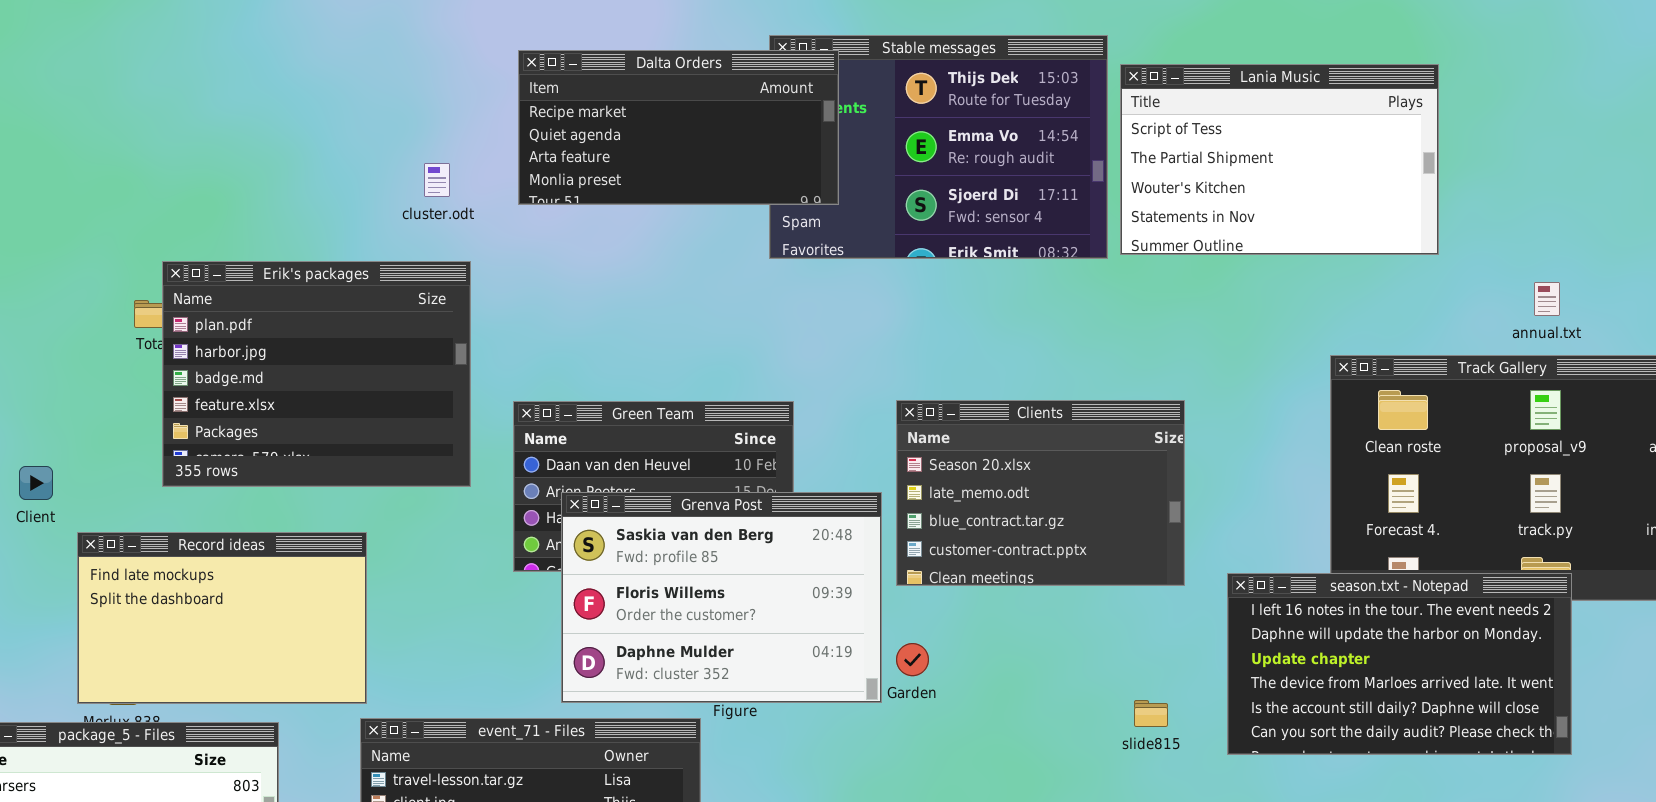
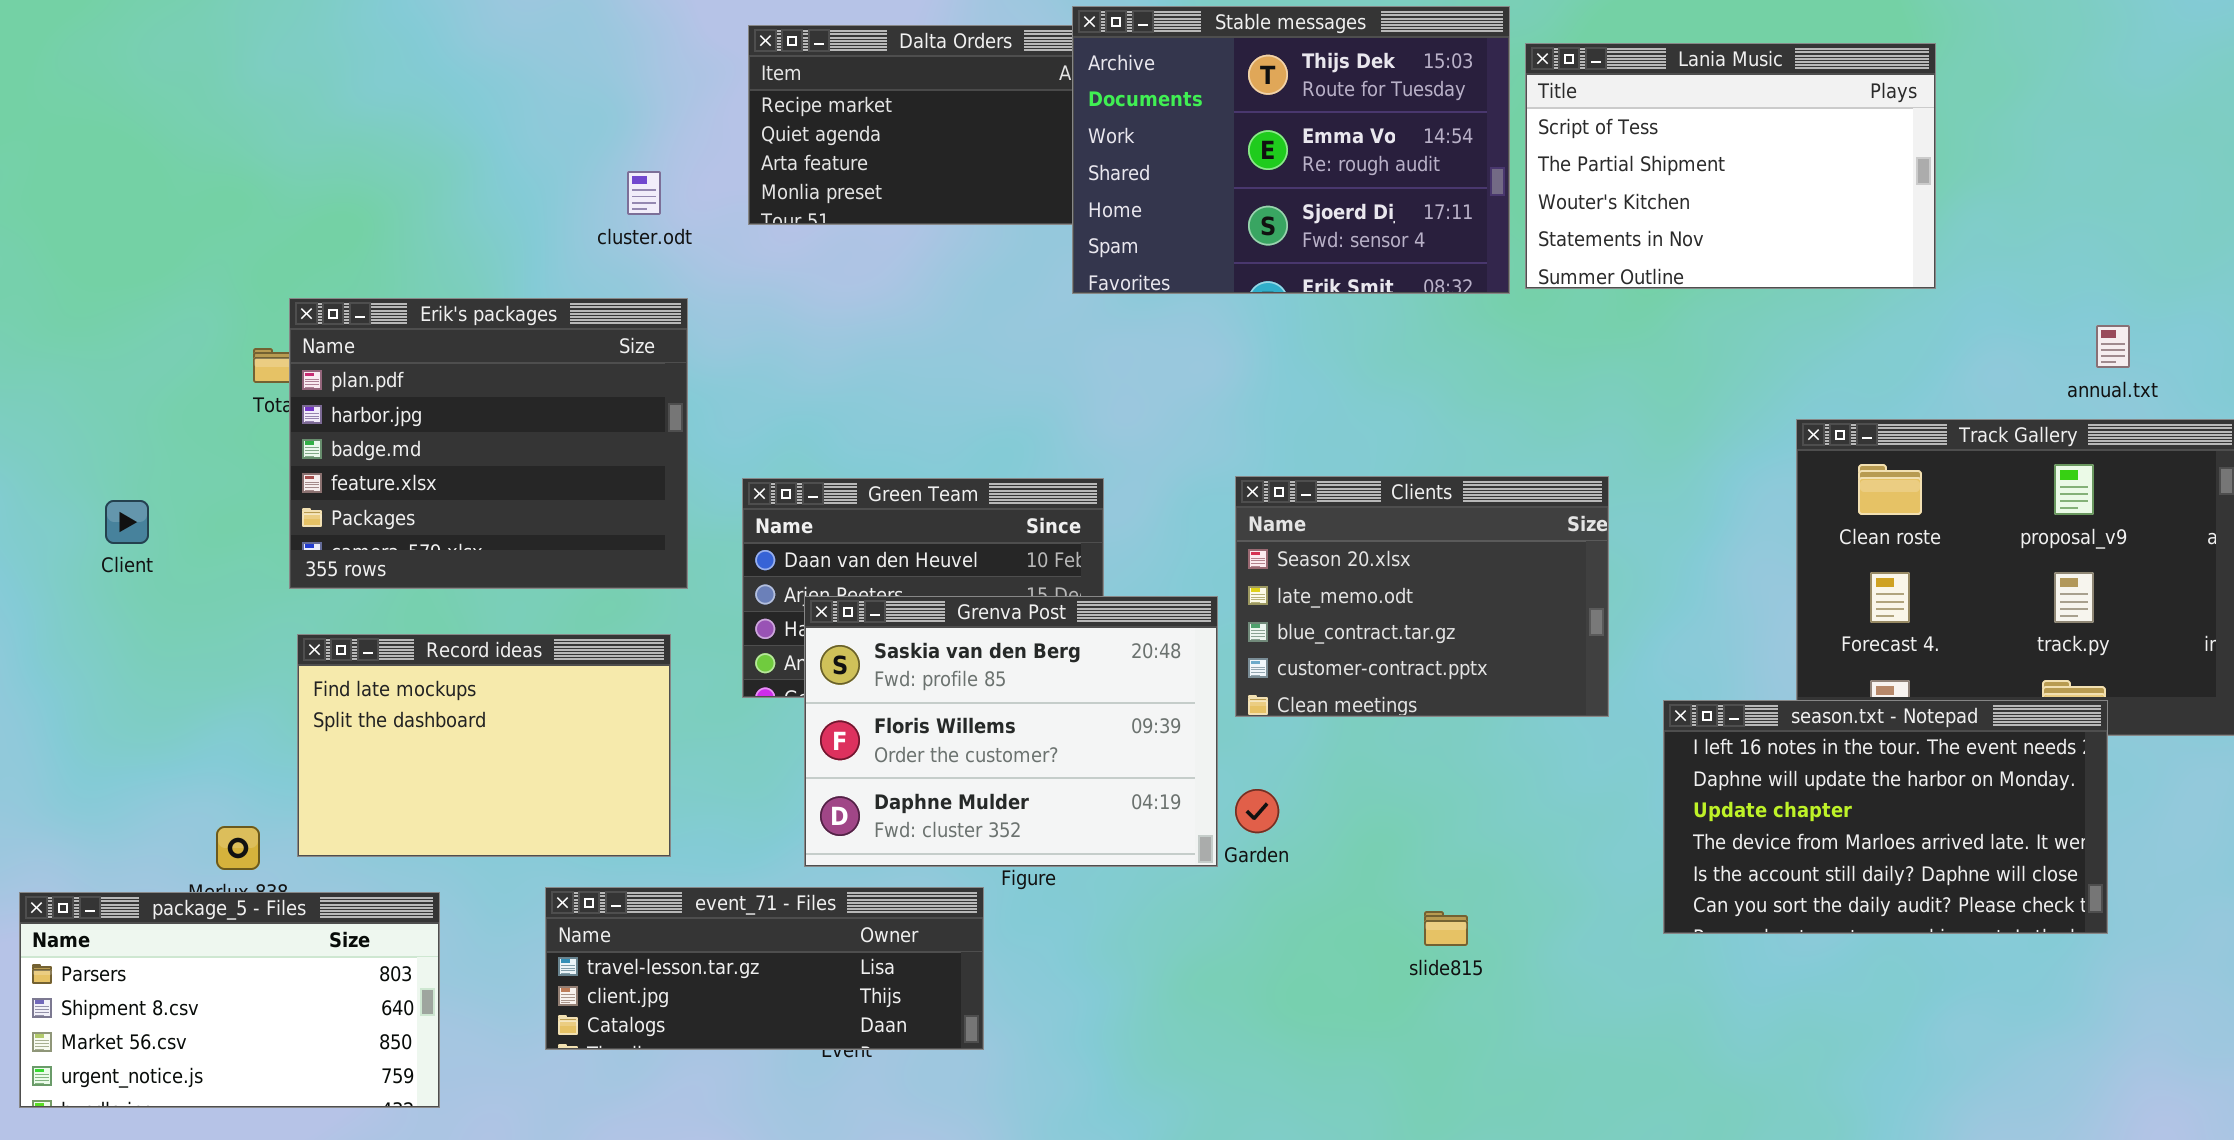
Stable messages: [769,35,1108,259] -> [1072,6,1510,294], raised
annual.txt: [1534,282,1560,316] -> [2096,325,2130,368], moved
Client: [19,466,53,500] -> [105,500,149,544], moved
Record ideas: [77,532,367,704] -> [297,634,671,857], moved
slide815: [1134,700,1168,727] -> [1424,911,1468,946], moved

